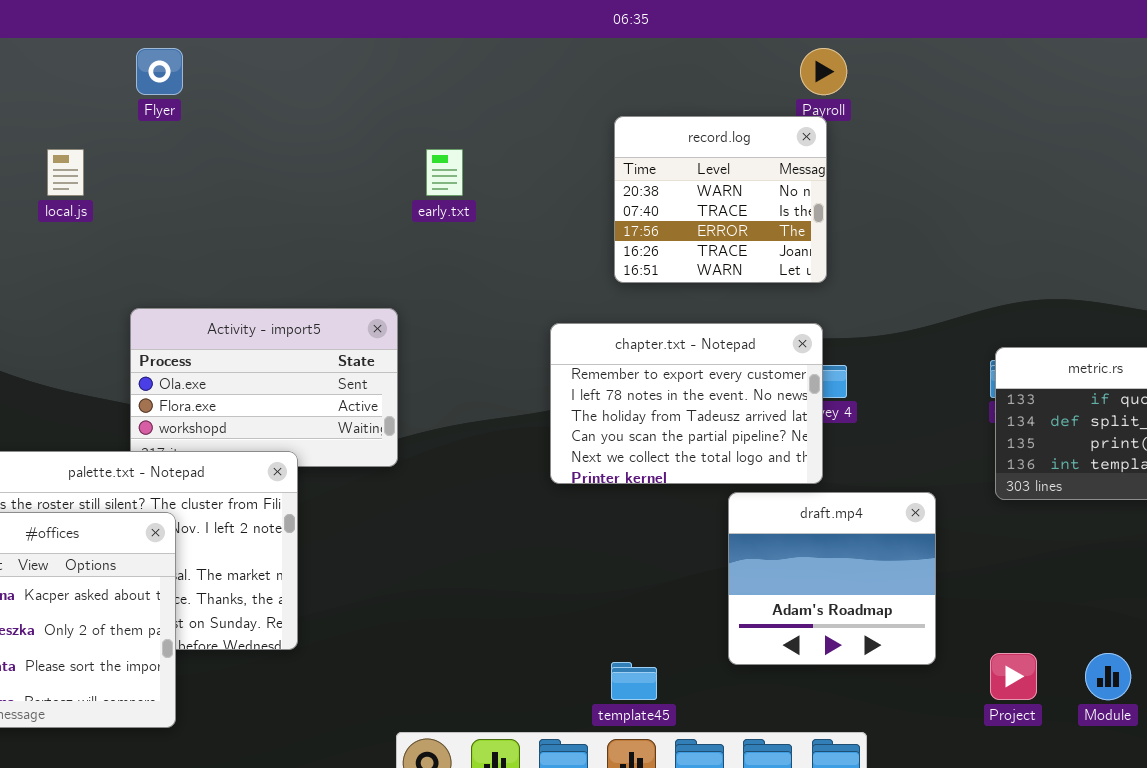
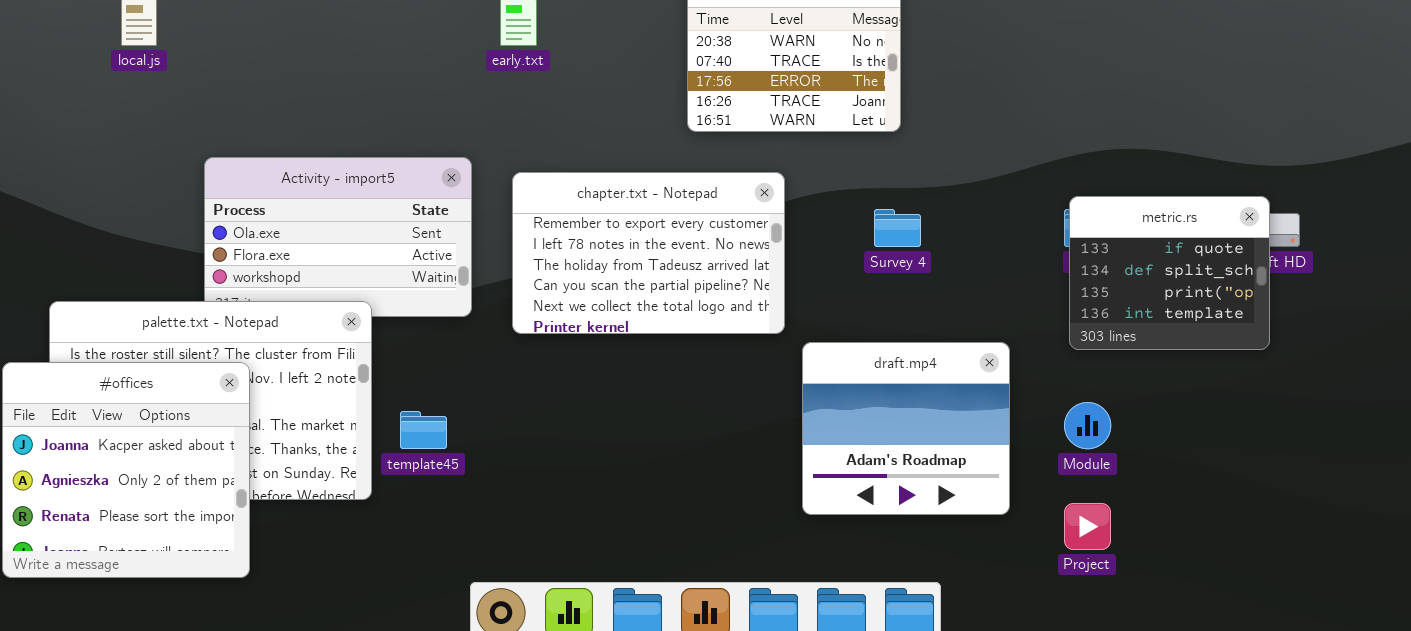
chapter.txt - Notepad: [550,323,823,484] -> [512,172,785,334], moved
Module: [1085,653,1131,700] -> [1064,402,1111,449], moved
template45: [611,662,657,700] -> [400,411,447,449], moved

